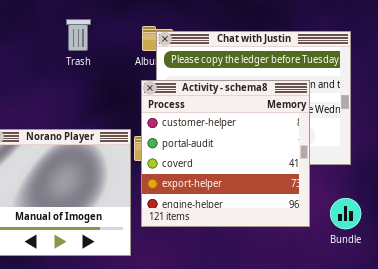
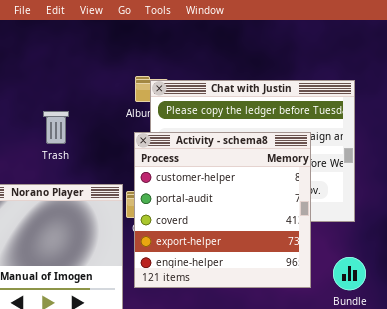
Trash: [66,19,91,51] -> [43,111,69,144], moved

